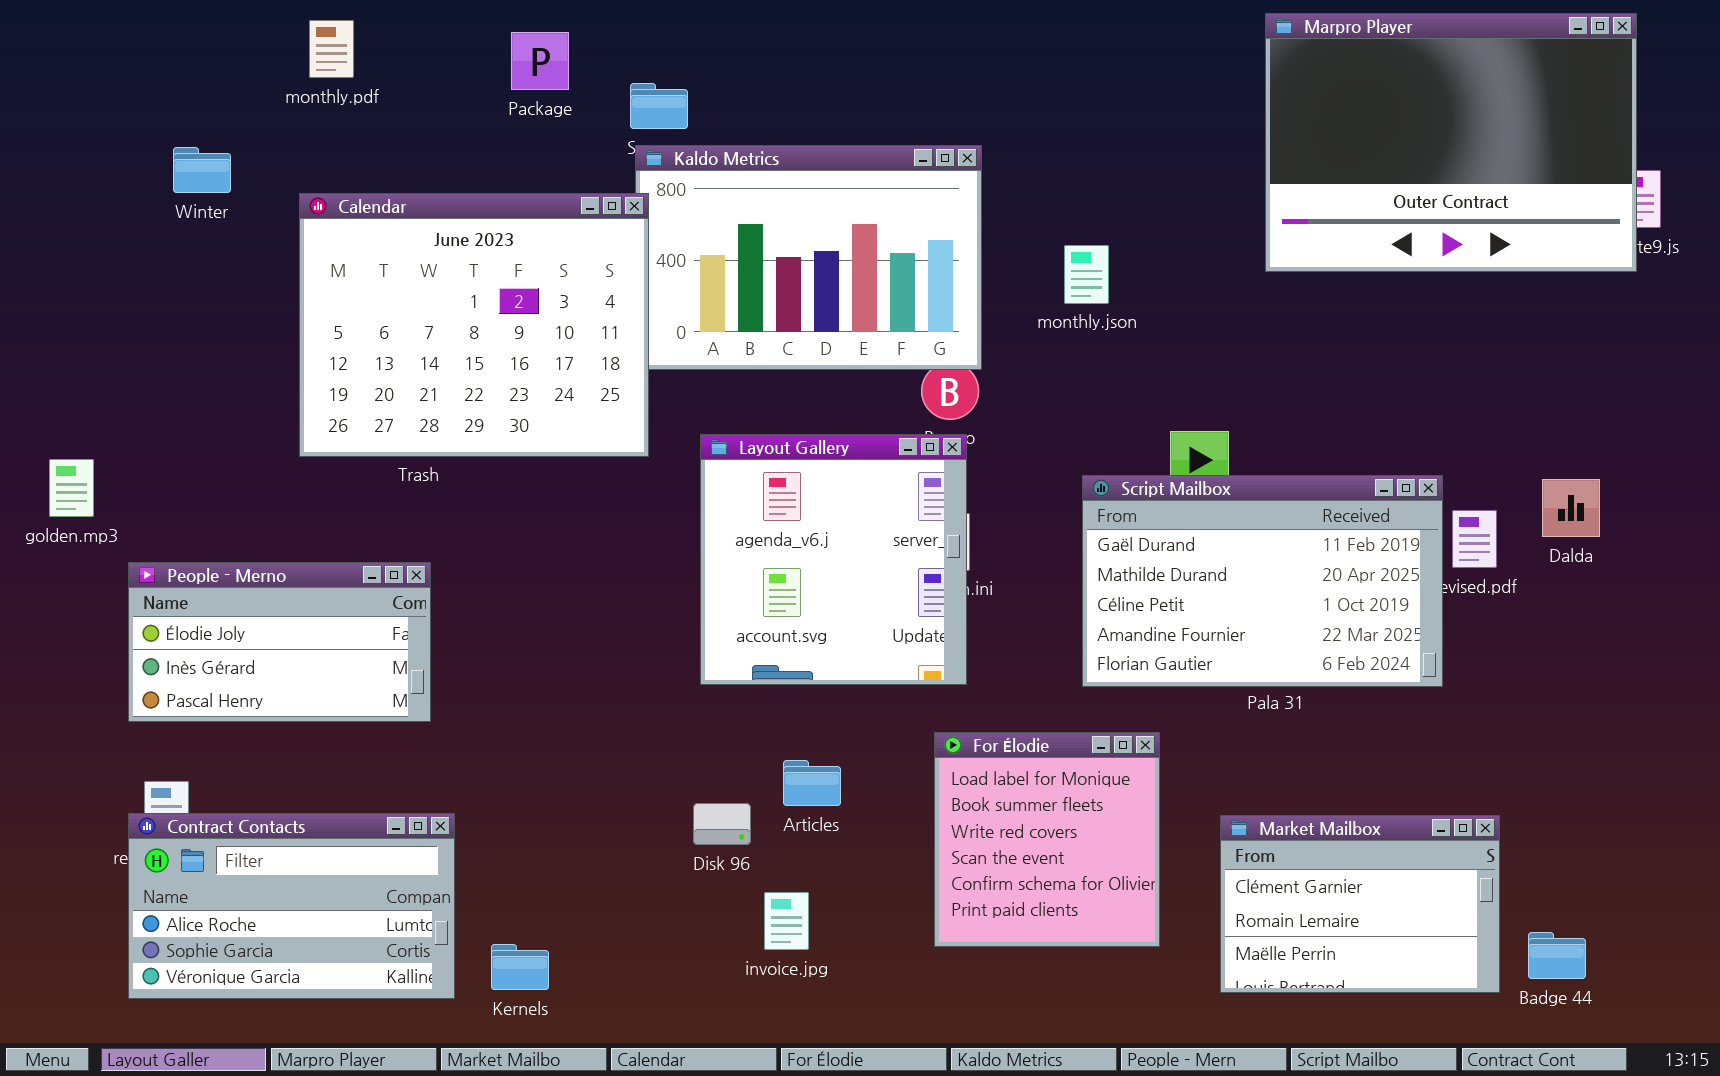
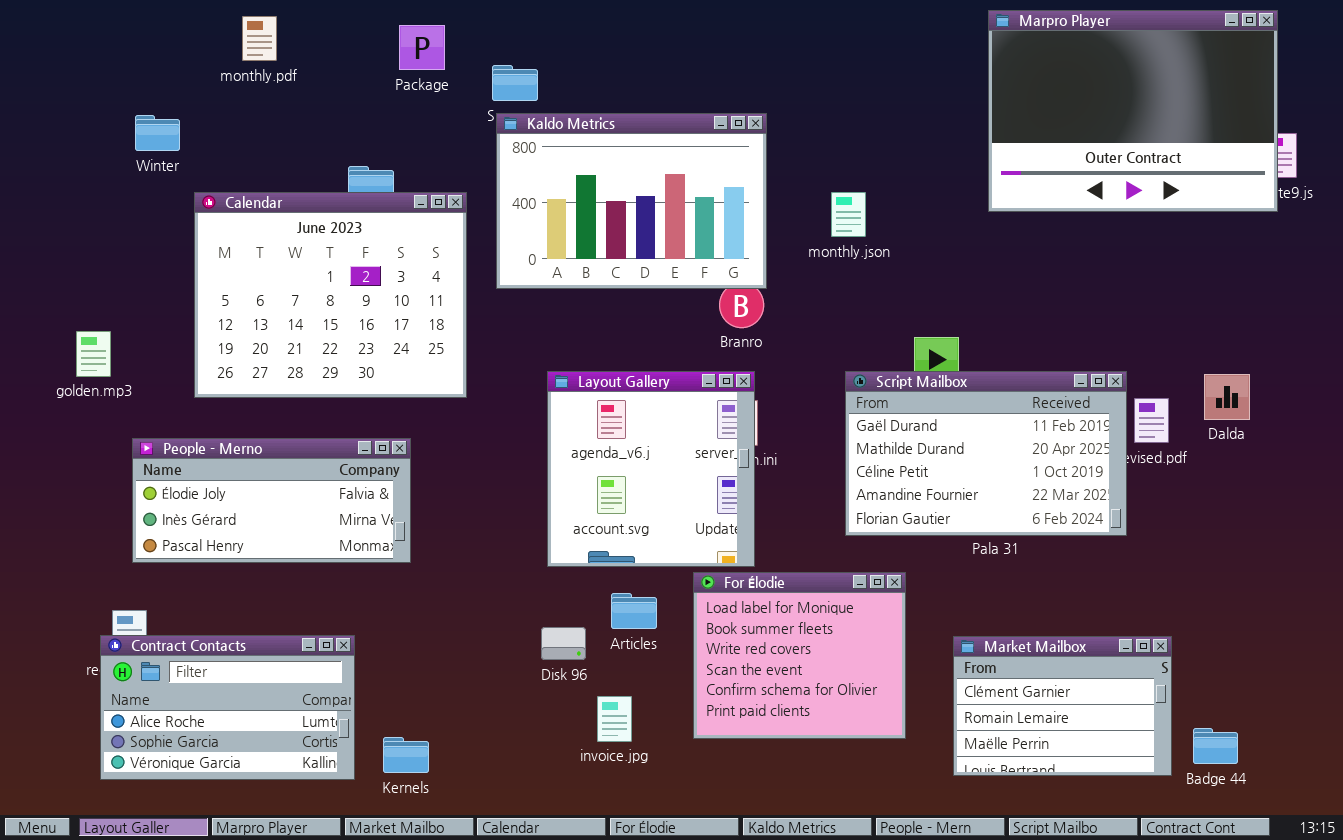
Calendar: [299,193,649,457] -> [194,192,467,398], moved
Layout Gallery: [700,434,967,685] -> [547,371,755,567], moved
golden.mp3: [49,459,94,517] -> [76,331,111,377], moved
People - Merno: [128,562,431,722] -> [132,438,411,563], moved, resized
For Élodie: [934,732,1160,947] -> [693,572,906,739], resized

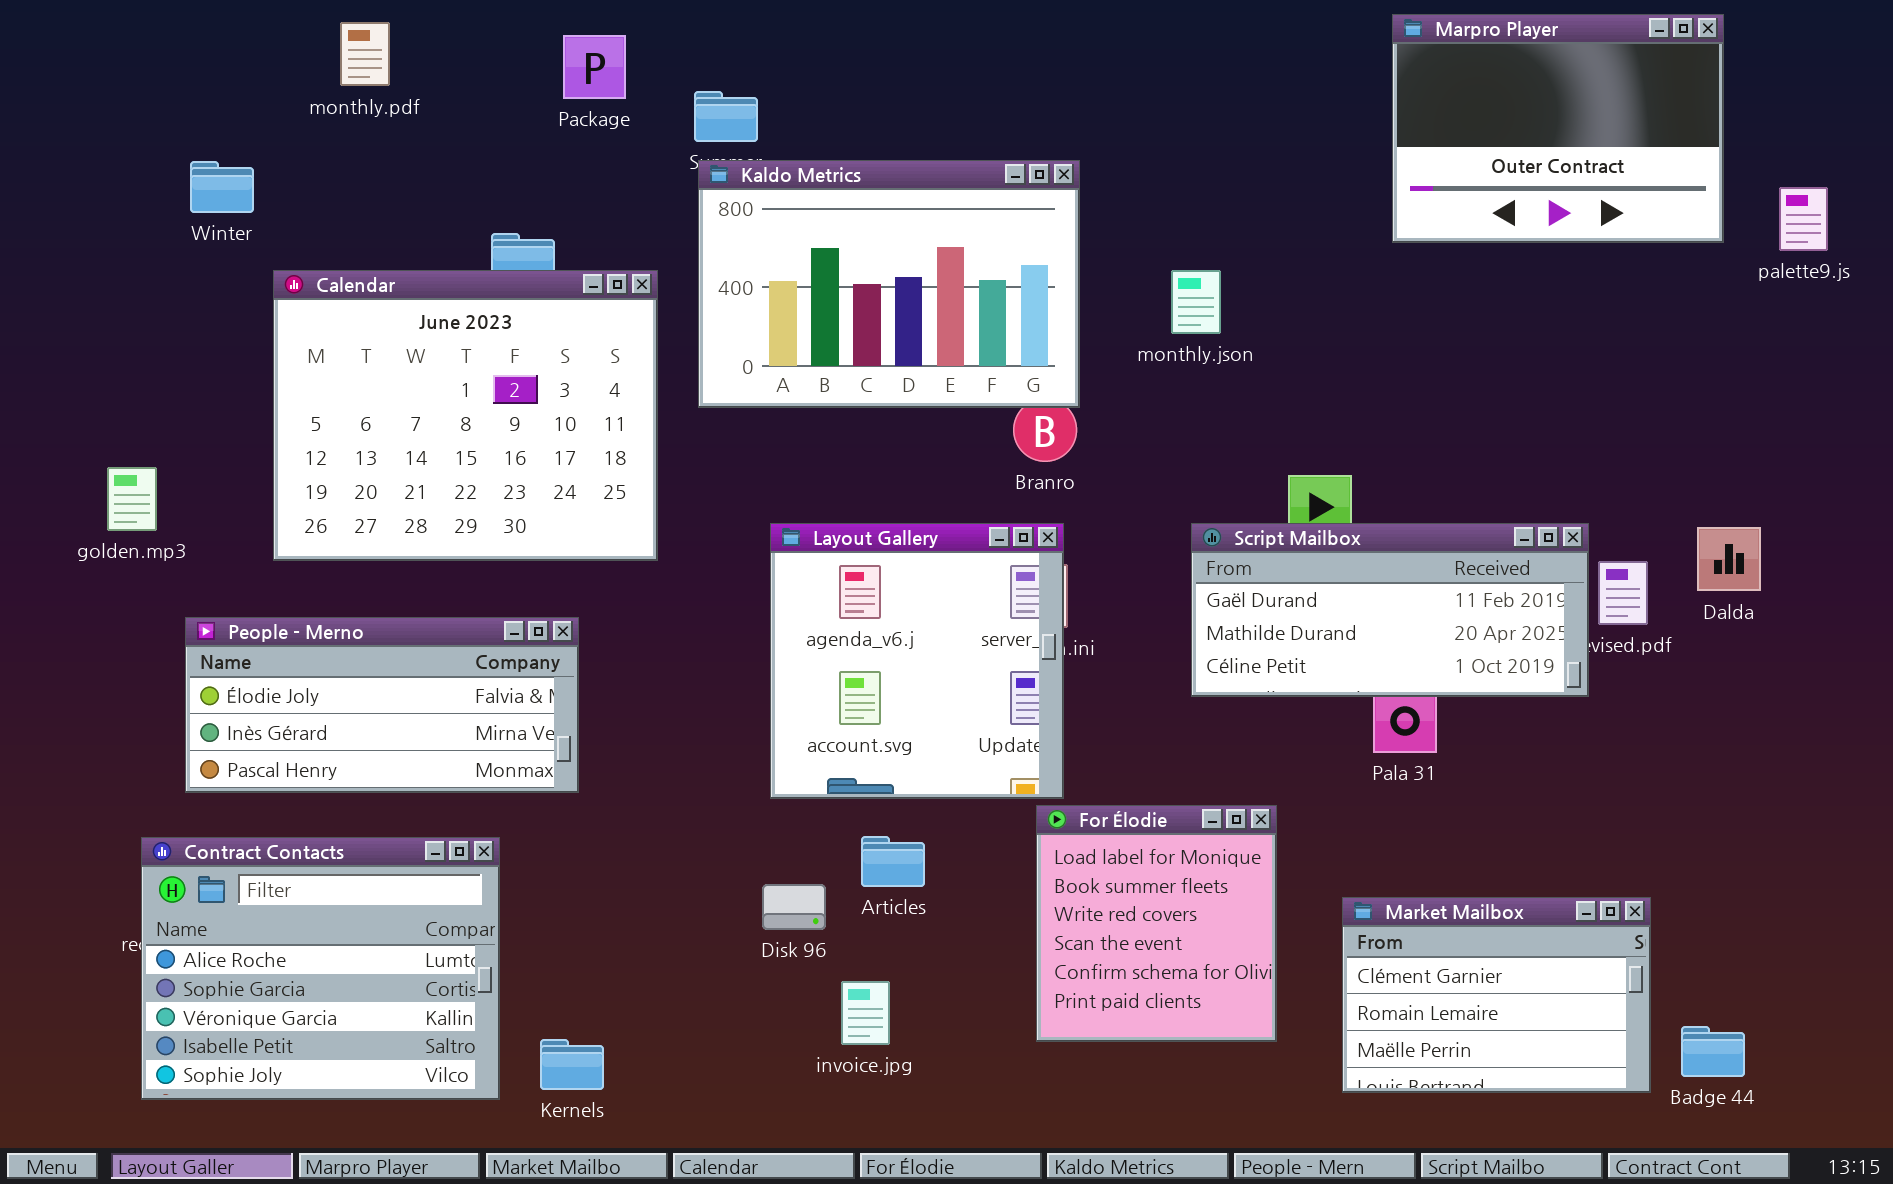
Marpro Player: [988,10,1278,212] -> [1392,14,1724,243], resized
Script Mailbox: [845,371,1127,536] -> [1191,523,1589,697], resized
For Élodie: [693,572,906,739] -> [1036,805,1277,1042], resized
Contract Contacts: [100,635,355,780] -> [141,837,500,1100], resized

